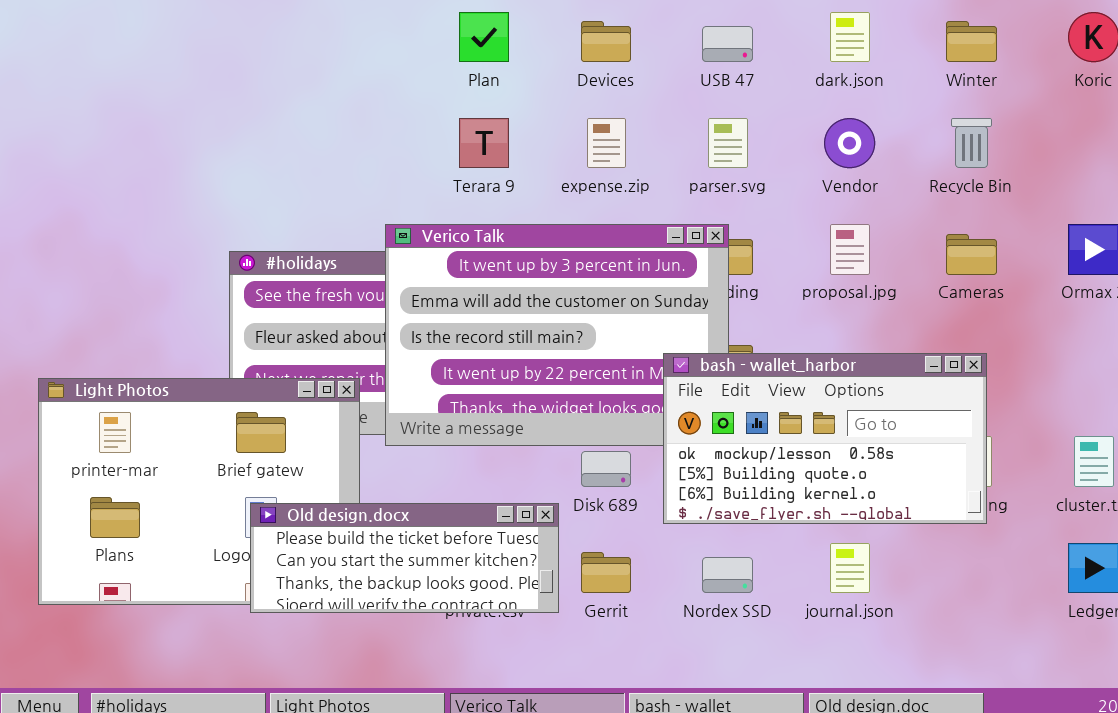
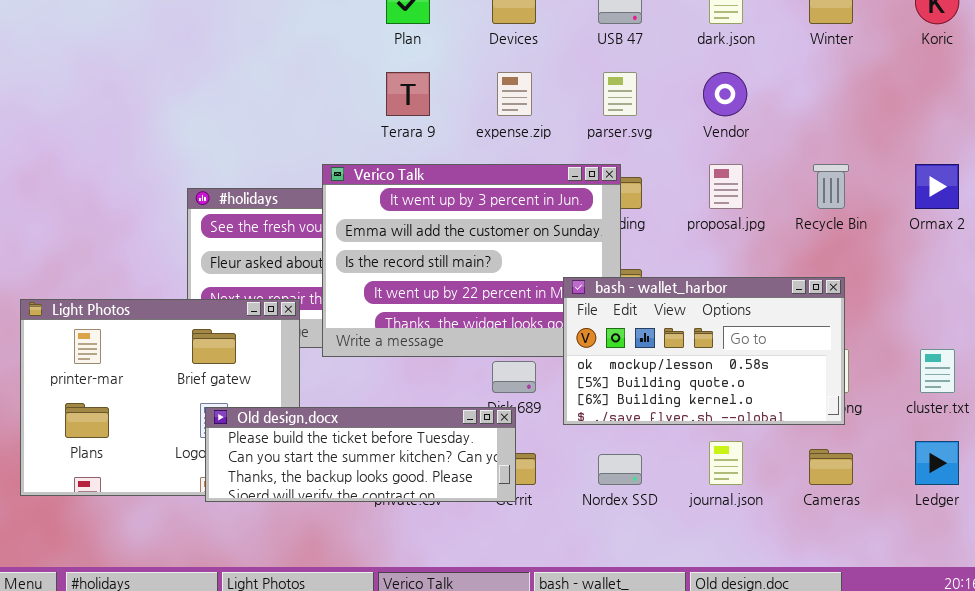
Recycle Bin: [951,118,992,168] -> [813,164,849,209], moved
Cameras: [946,234,997,275] -> [809,449,853,485], moved
Old design.docx: [250,503,559,613] -> [205,407,516,502], resized

